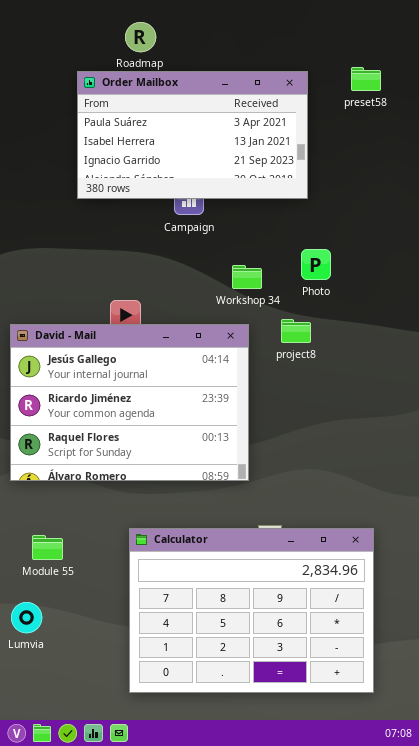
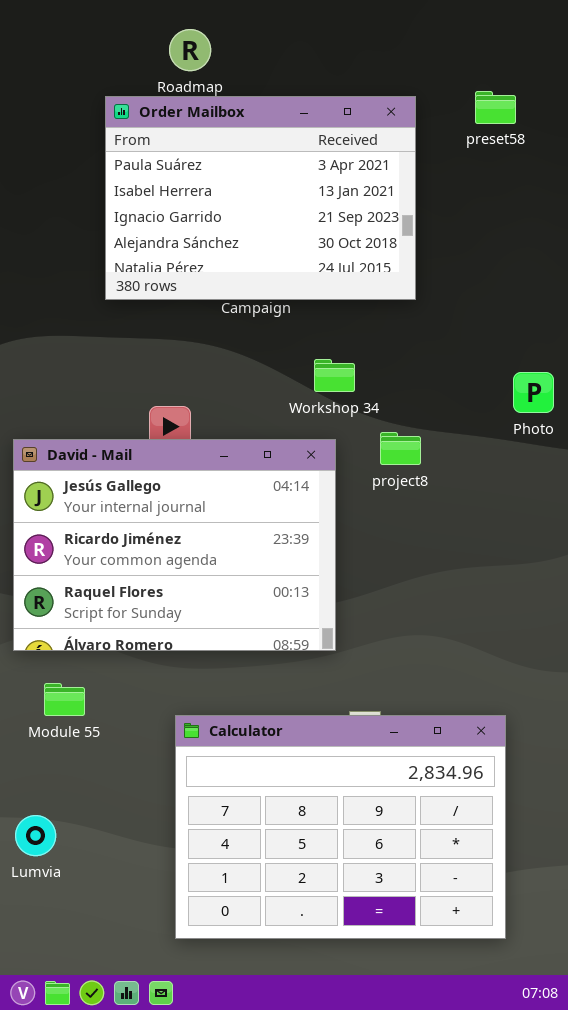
Order Mailbox: [77,71,308,199] -> [105,96,416,300], resized
Photo: [301,249,331,280] -> [513,372,554,413], moved
Module 55: [32,535,63,560] -> [44,683,85,716], moved

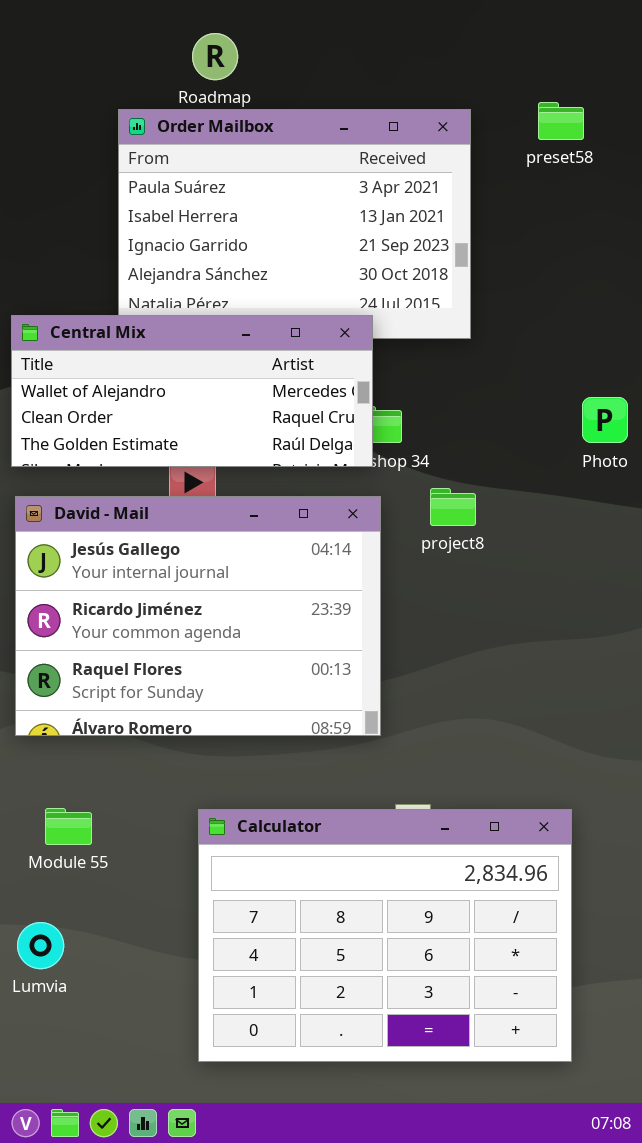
Central Mix: none -> [11,315,373,467], opened
Photo: [513,372,554,413] -> [582,397,628,443], moved
Module 55: [44,683,85,716] -> [45,808,92,845], moved

